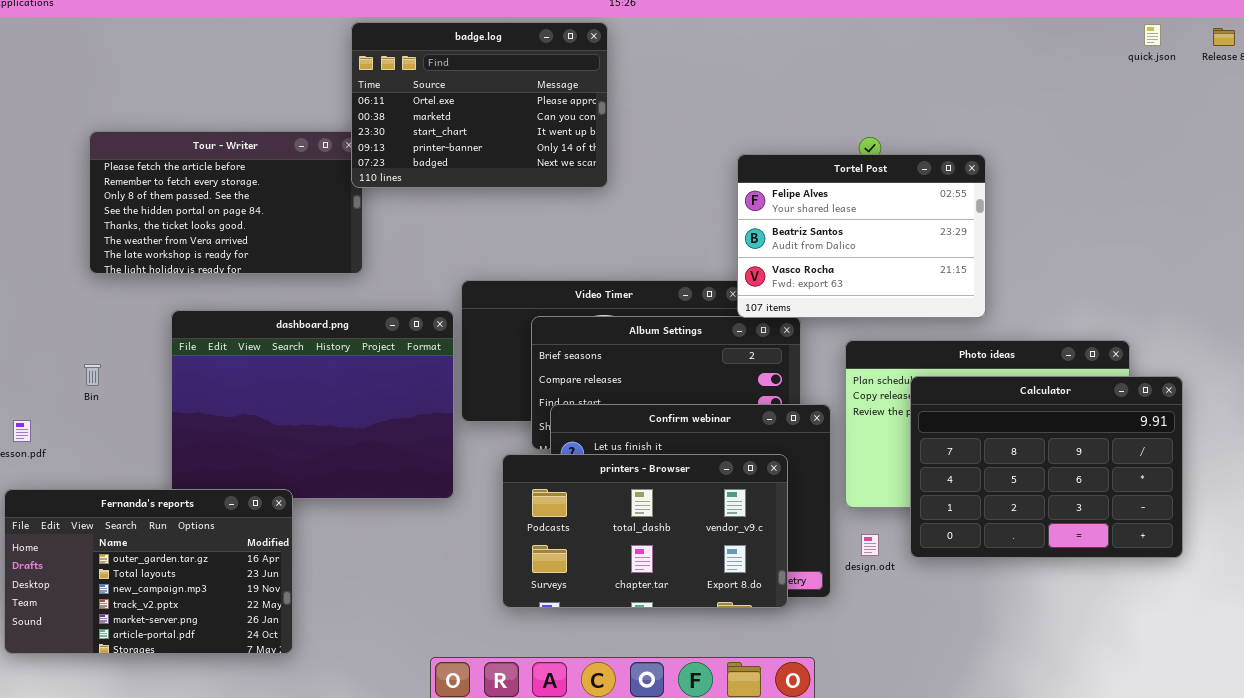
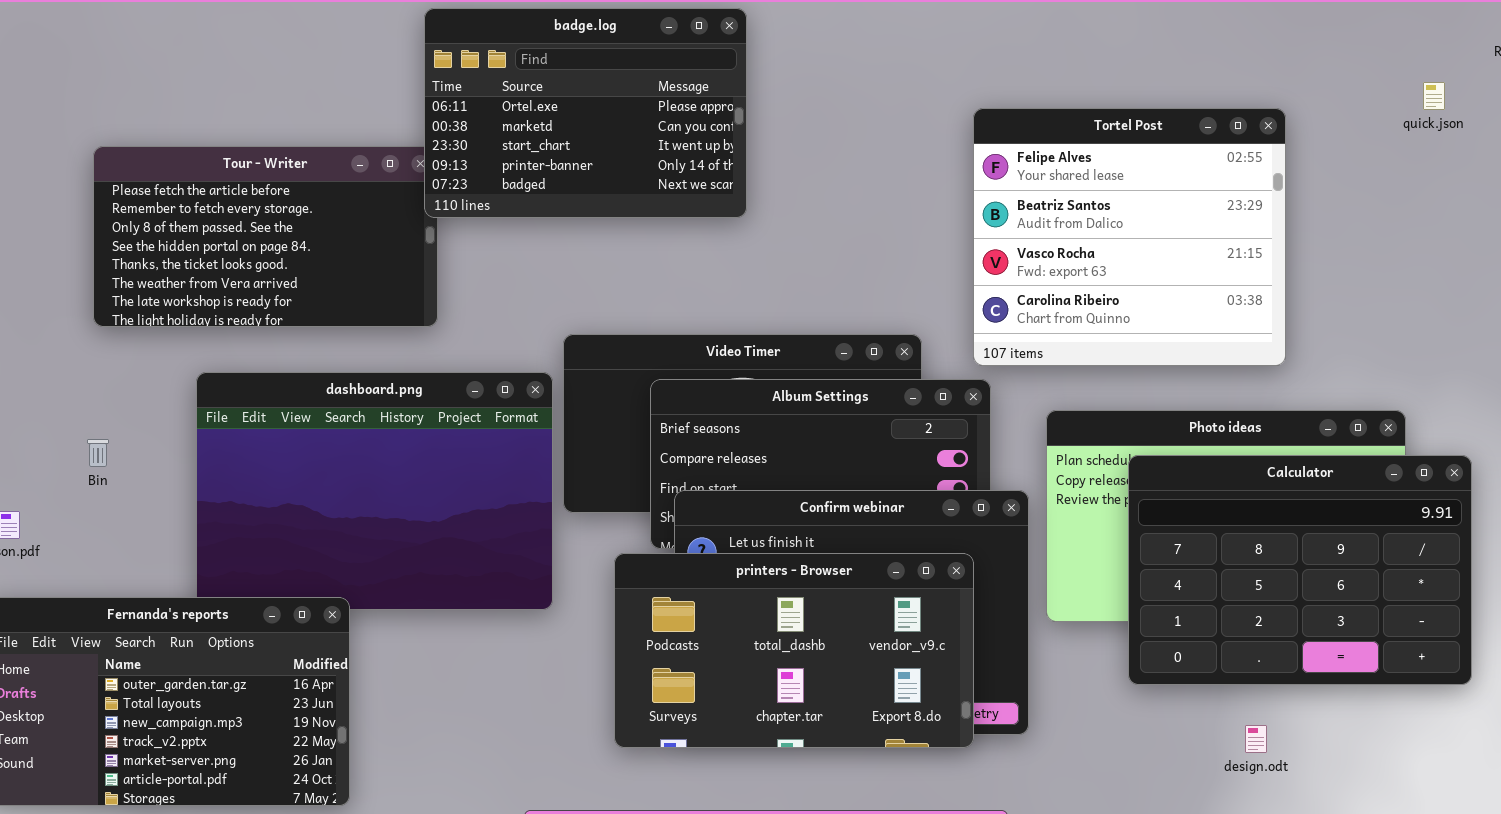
quick.json: [1144,24,1161,46] -> [1423,82,1445,110], moved
Tortel Post: [737,154,986,318] -> [973,108,1286,366], moved, resized
design.odt: [861,534,879,556] -> [1245,725,1267,753], moved

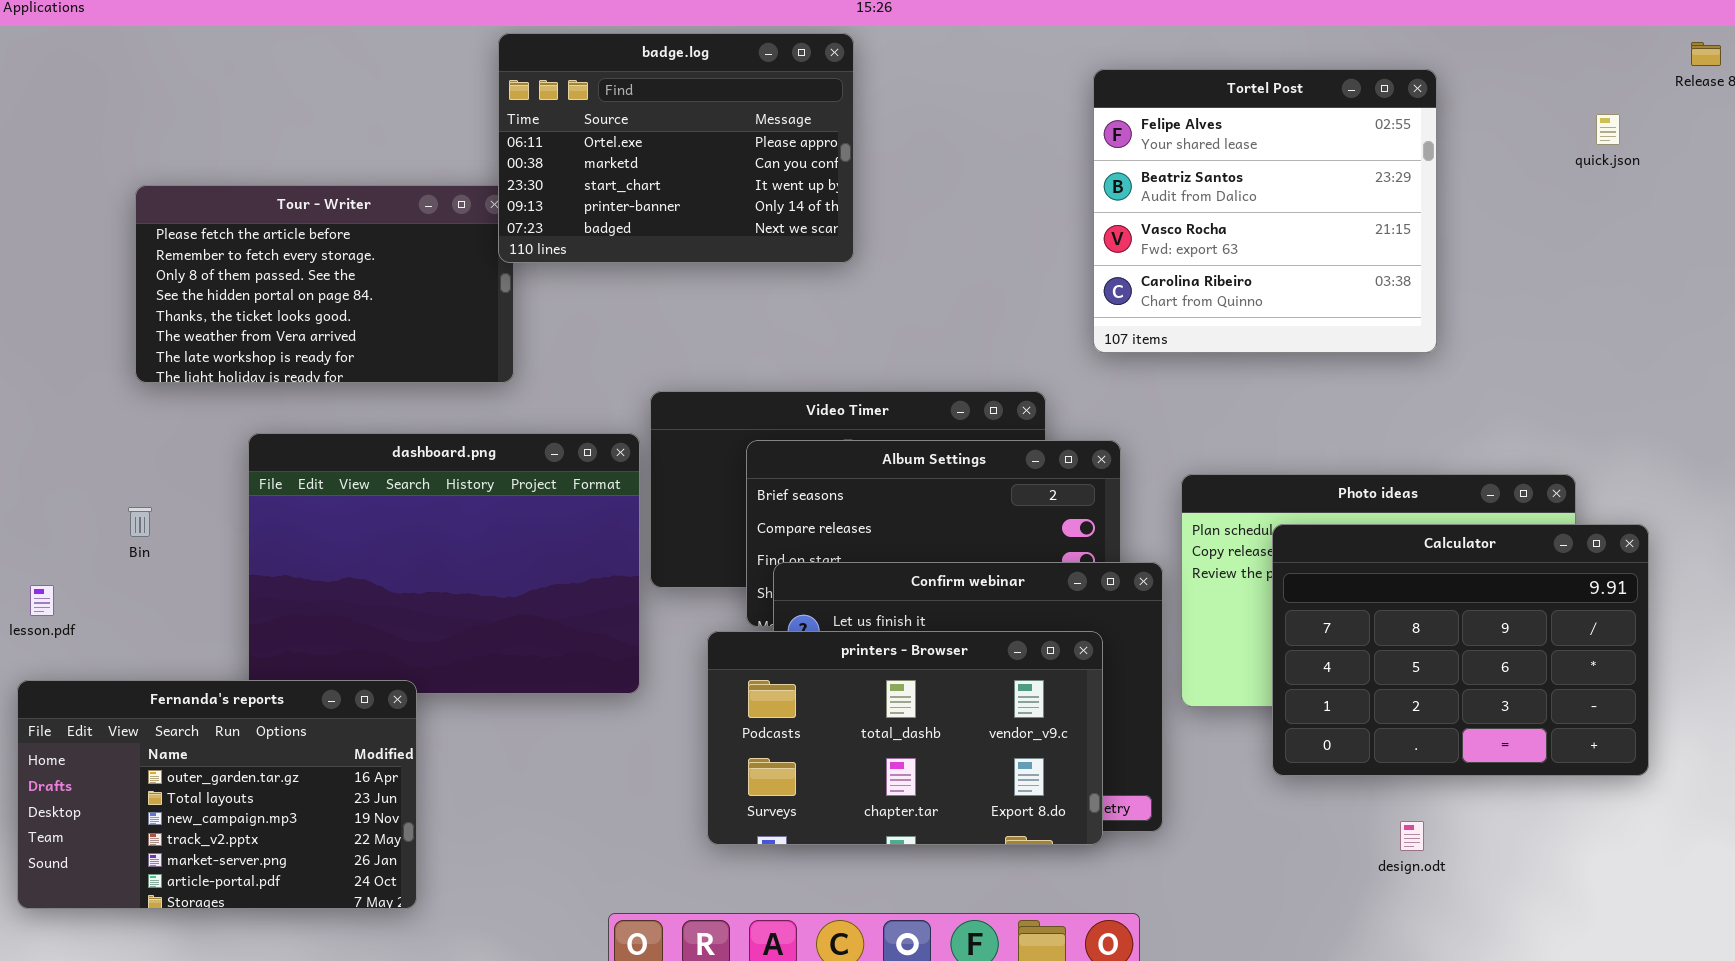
Tortel Post: [973,108,1286,366] -> [1093,69,1437,353], moved

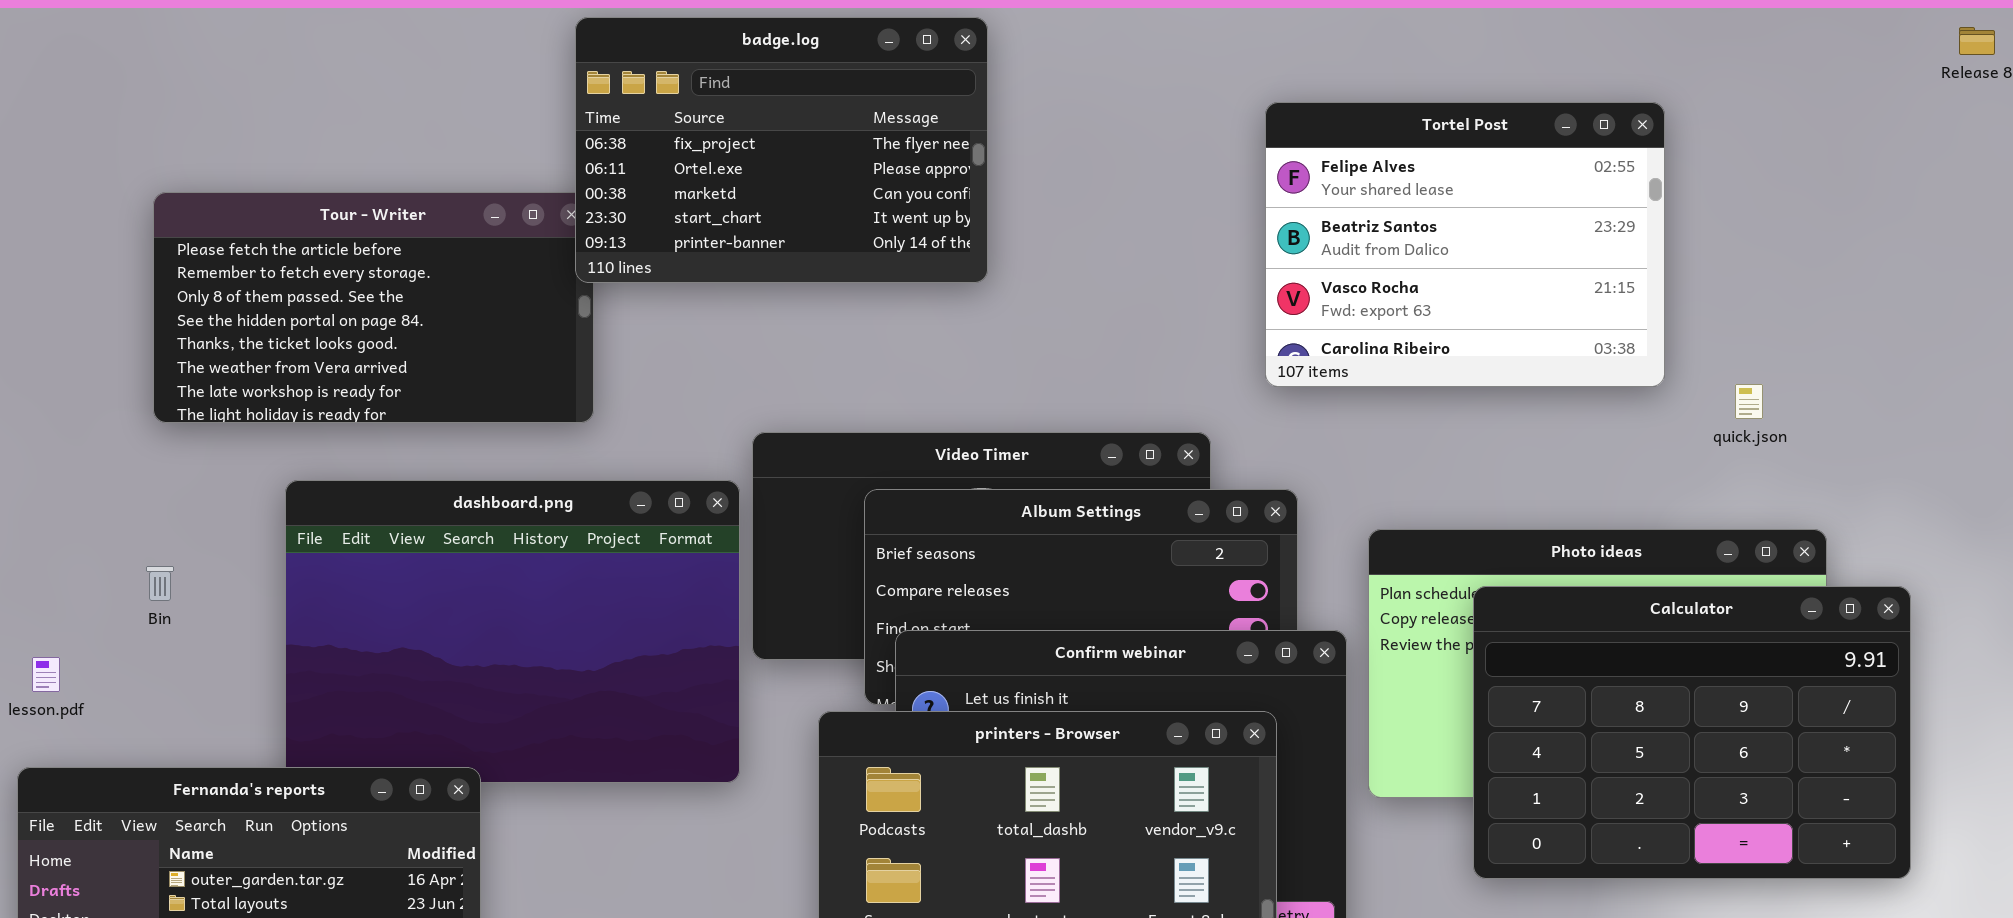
badge.log: [498,33,854,263] -> [575,17,988,283], scrolled up 1 row
Tortel Post: [1093,69,1437,353] -> [1265,102,1665,387], resized
quick.json: [1596,114,1620,145] -> [1735,384,1763,419], moved

